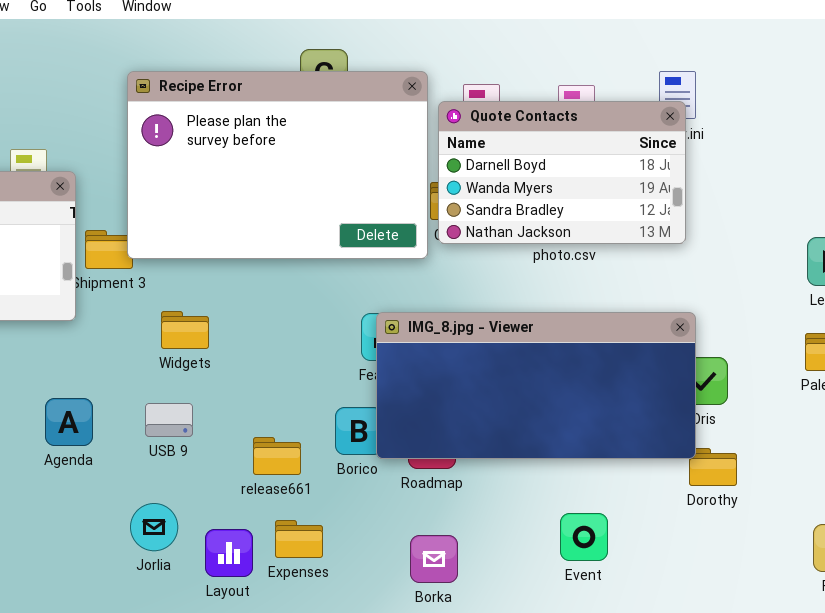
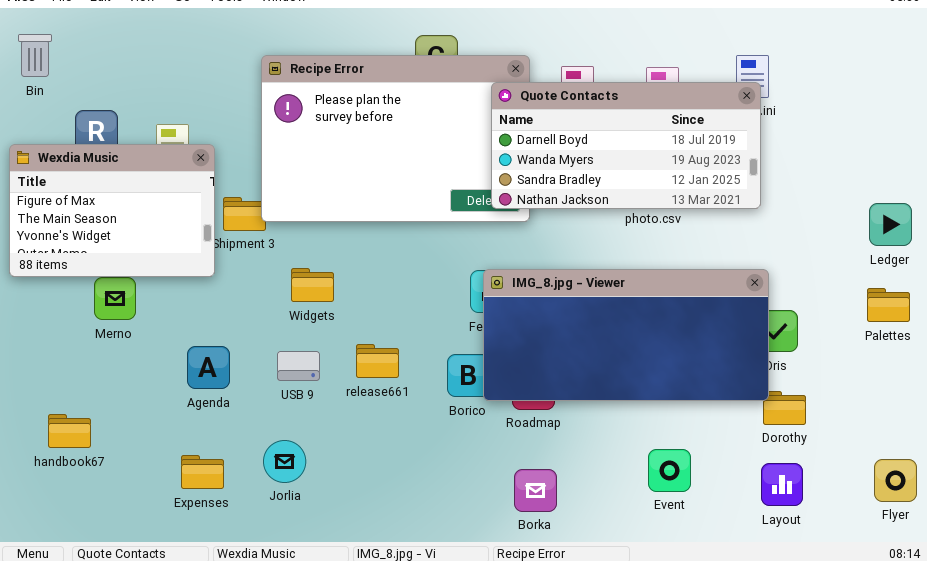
Quote Contacts: [438,101,686,244] -> [491,82,761,209], resized
release661: [253,437,301,475] -> [356,344,399,378], moved
Expenses: [275,520,323,558] -> [181,455,224,489], moved
Layout: [205,529,253,577] -> [761,463,803,506], moved

